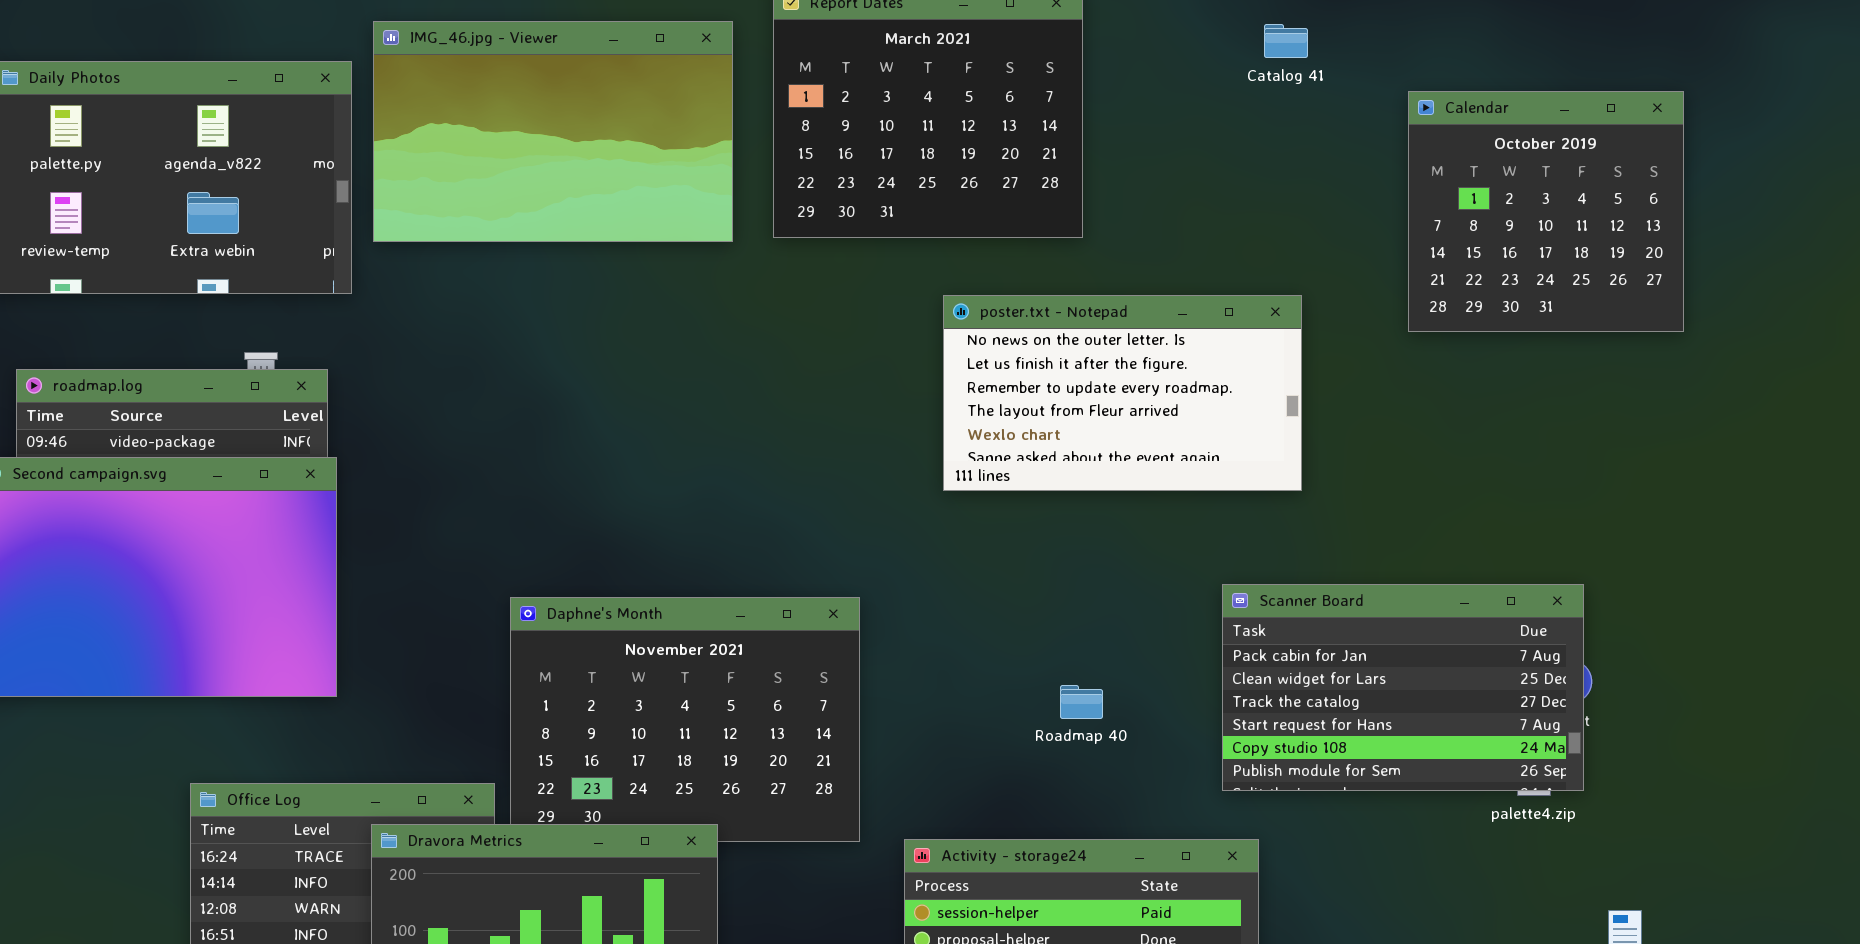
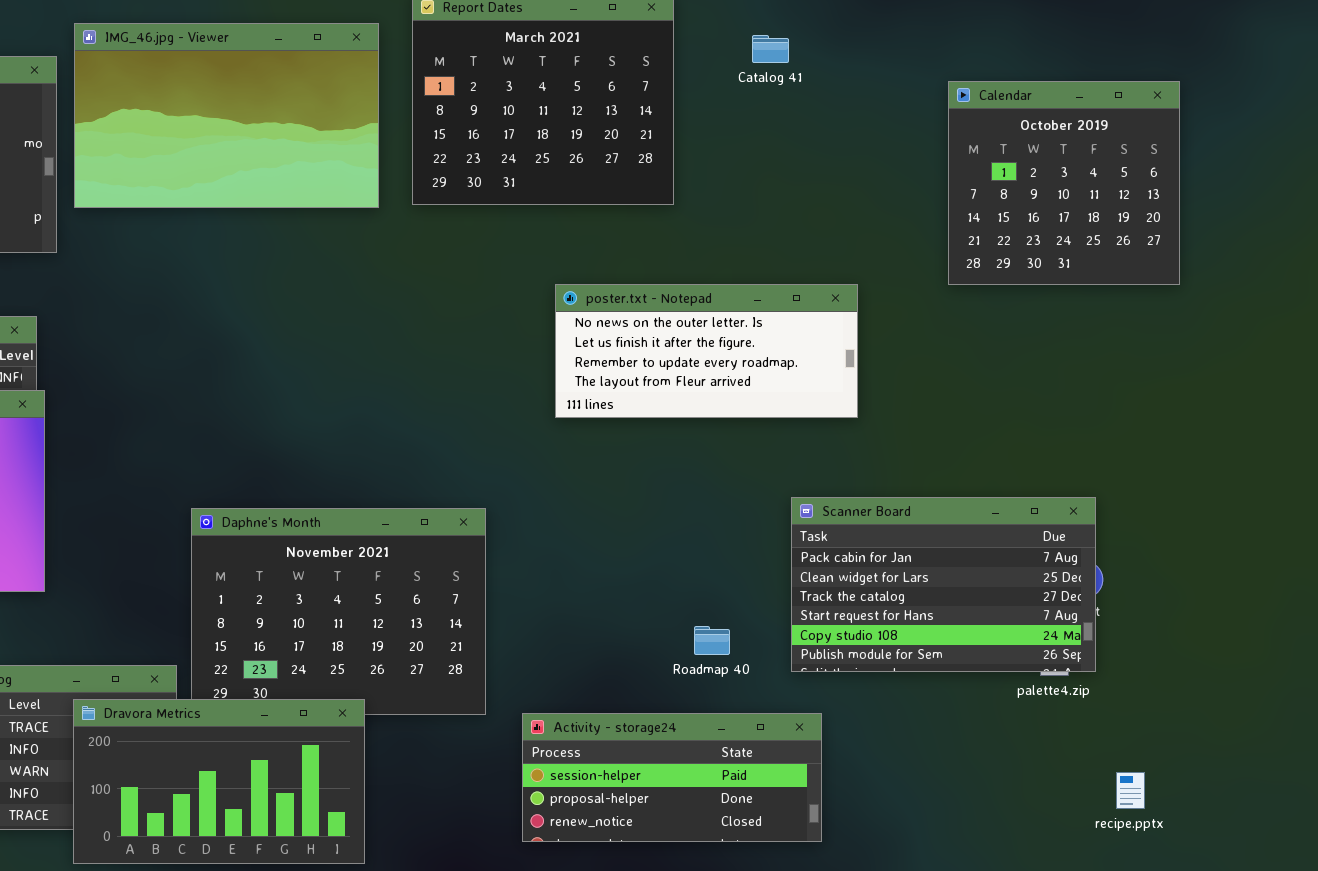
Catalog 41: [1264,24,1308,58] -> [752,35,789,63], moved
poster.txt - Notepad: [943,295,1302,491] -> [555,284,858,418], resized
Roadmap 40: [1060,685,1103,719] -> [694,626,730,655], moved

